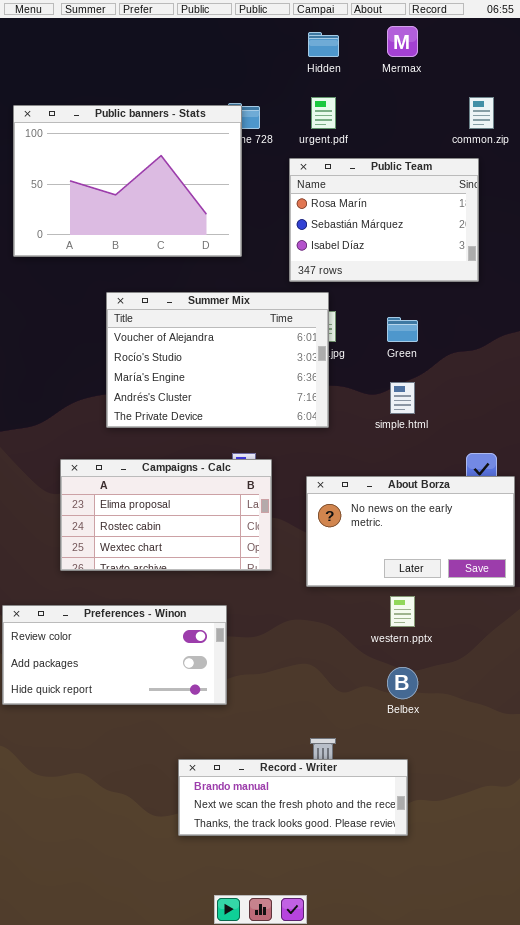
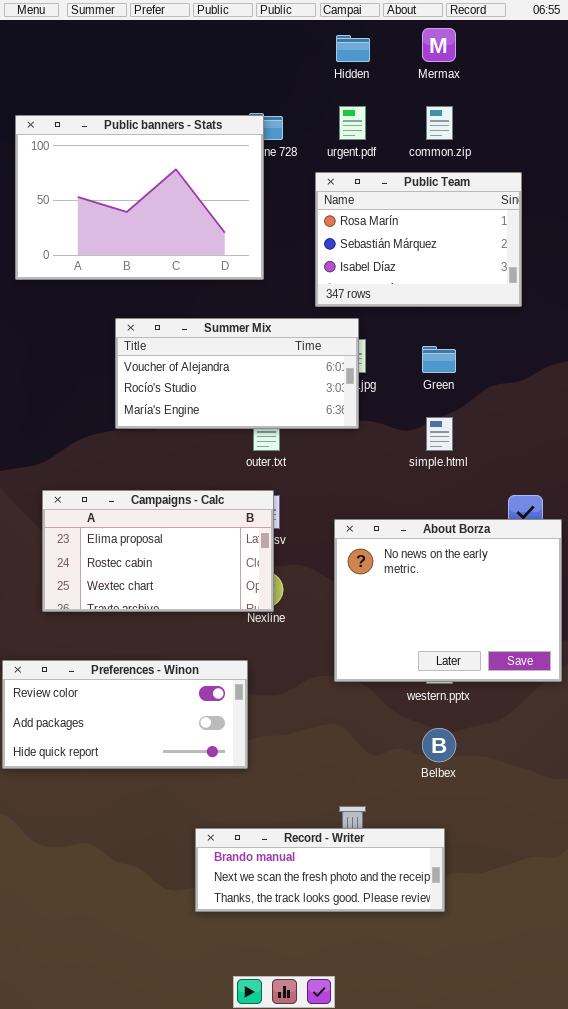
common.zip: [469,97,494,129] -> [426,106,453,140], moved
Summer Mix: [106,292,329,428] -> [115,318,359,429], resized
Campaigns - Calc: [60,459,272,571] -> [42,490,274,612], moved
About Borza: [306,476,515,587] -> [334,519,562,682], resized

